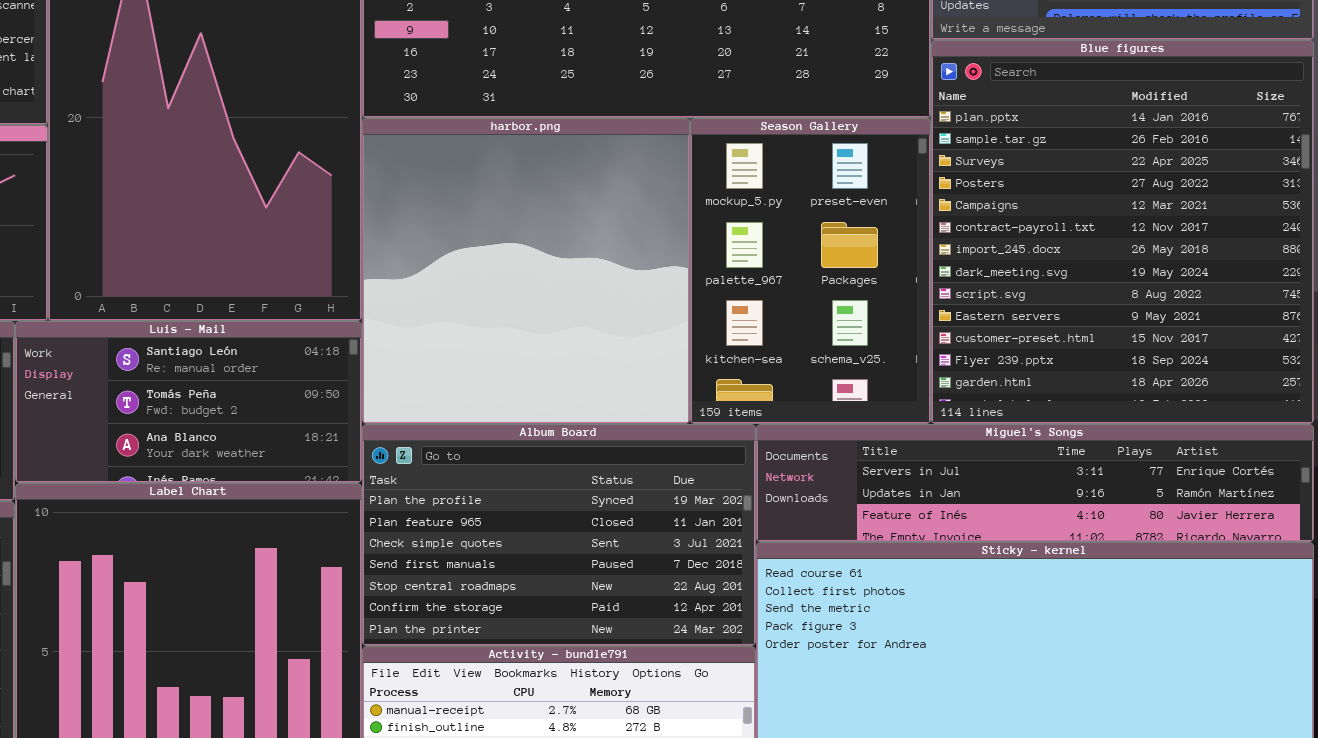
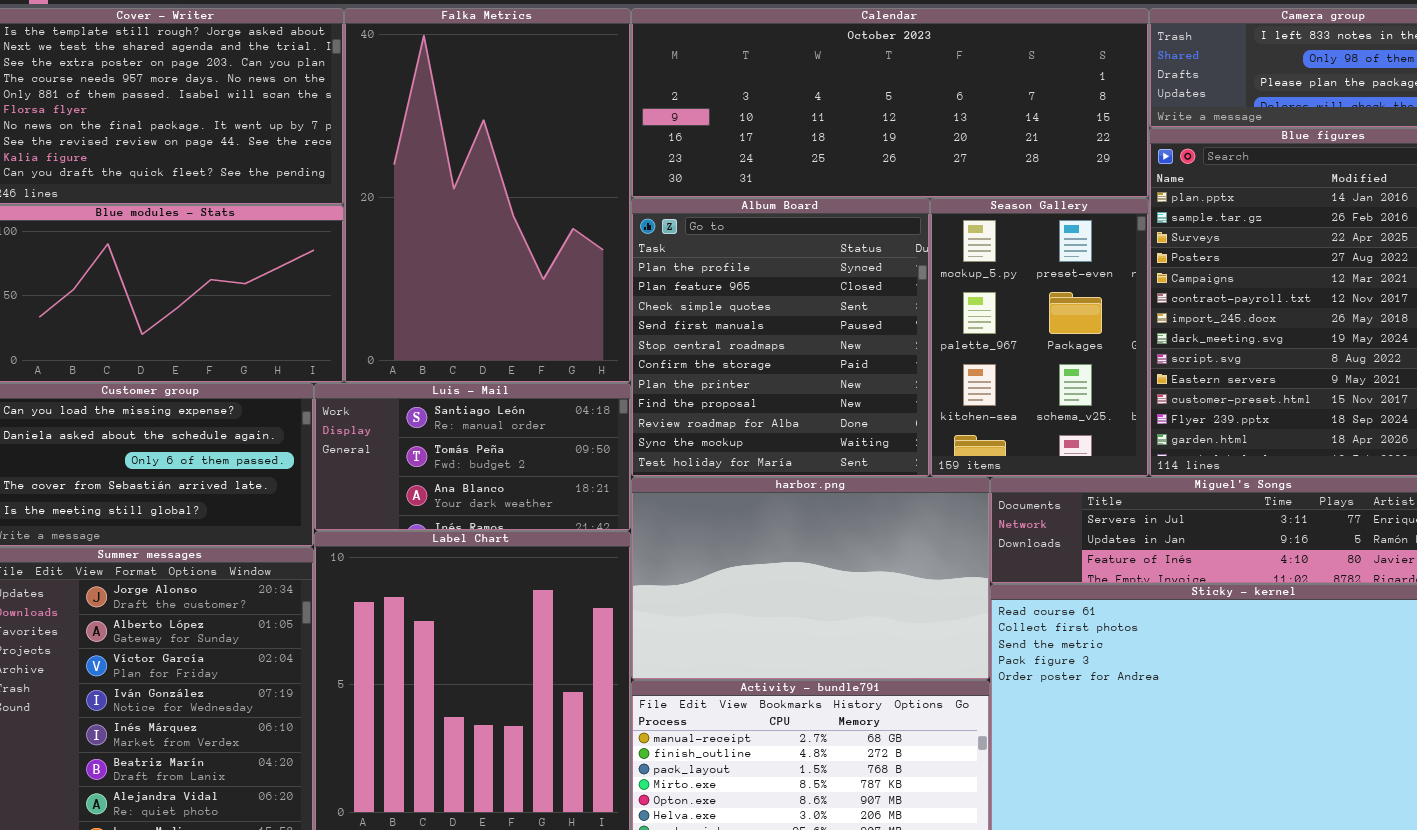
harbor.png: [362,118,690,424] -> [631,477,990,680], moved, resized
Album Board: [362,424,756,646] -> [631,198,930,477], moved, resized

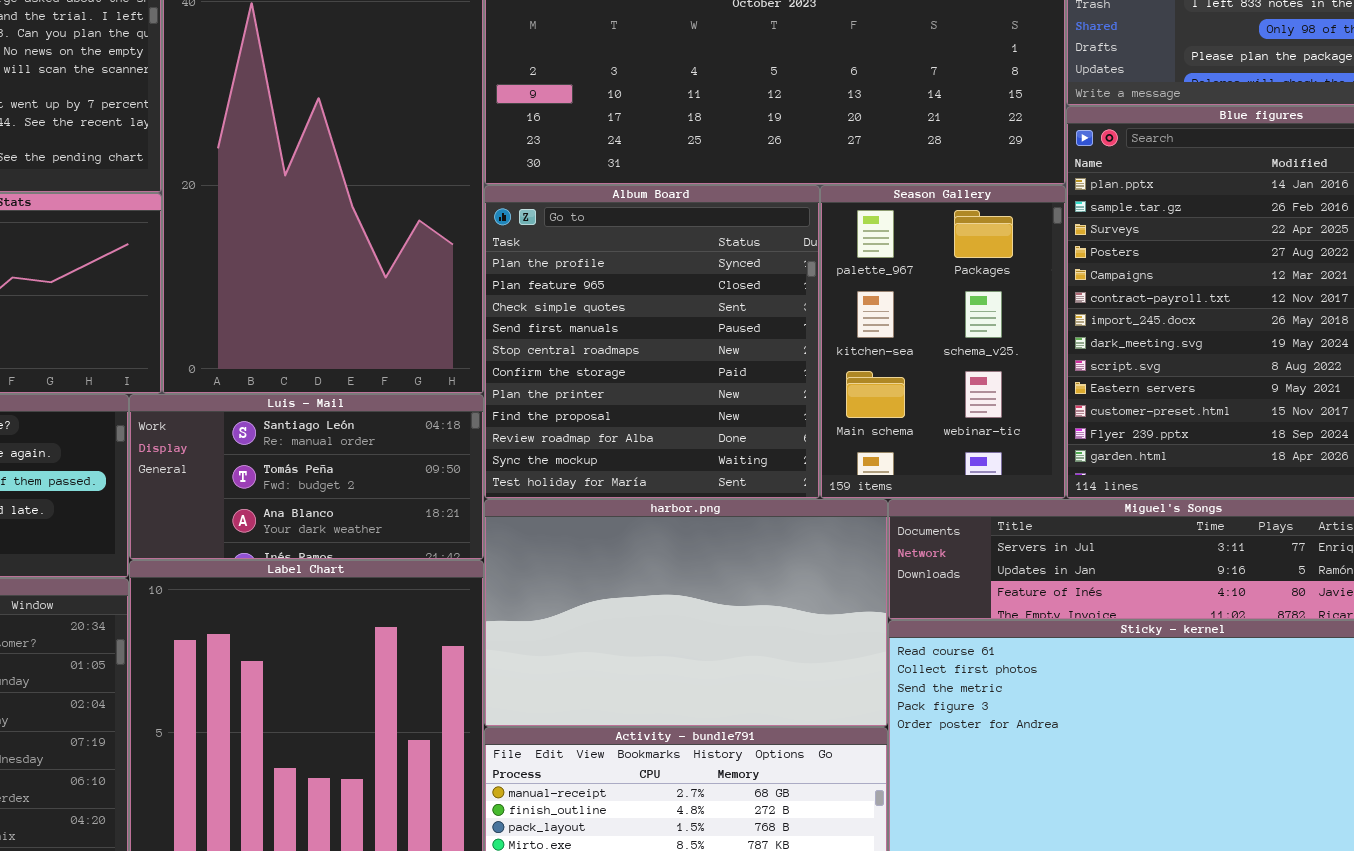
Season Gallery: [930,198,1149,477] -> [820,185,1066,499], scrolled down 1 row

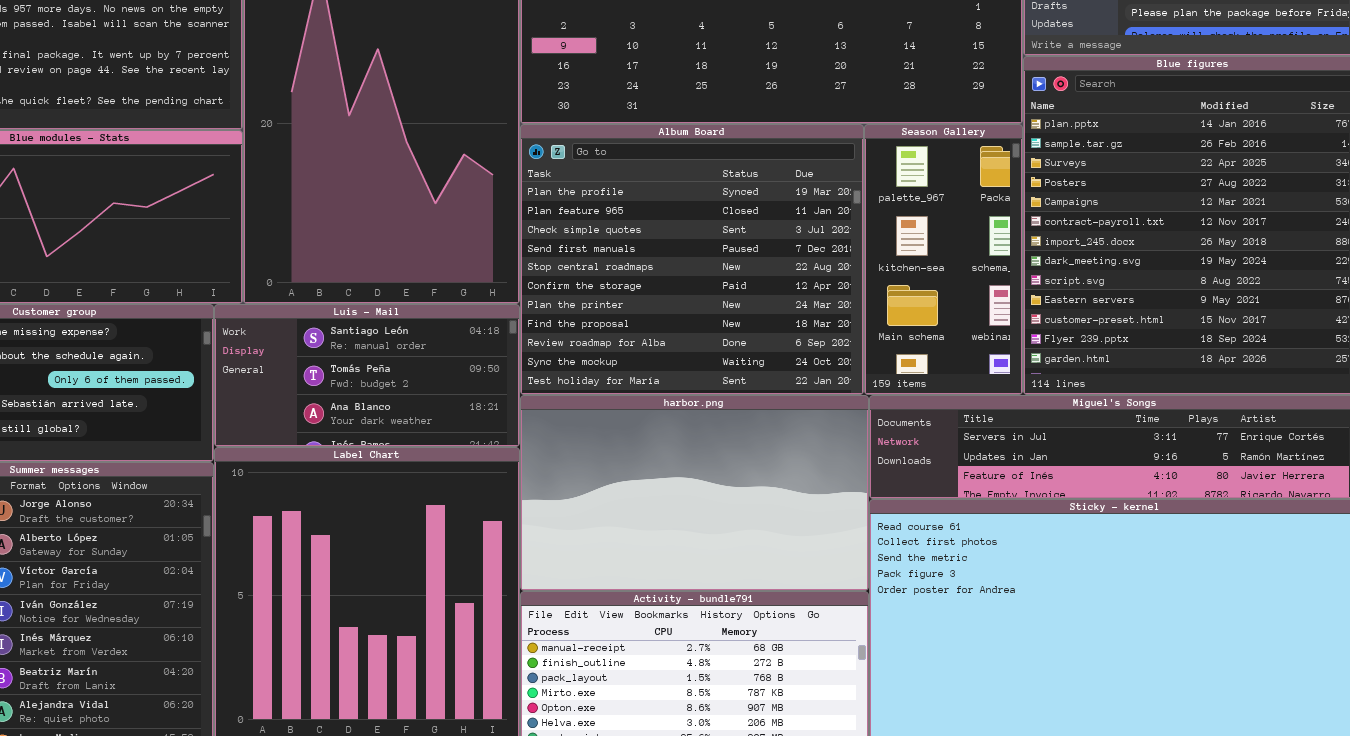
Album Board: [484,185,820,499] -> [520,124,864,395], resized
Season Gallery: [820,185,1066,499] -> [864,124,1023,395], resized

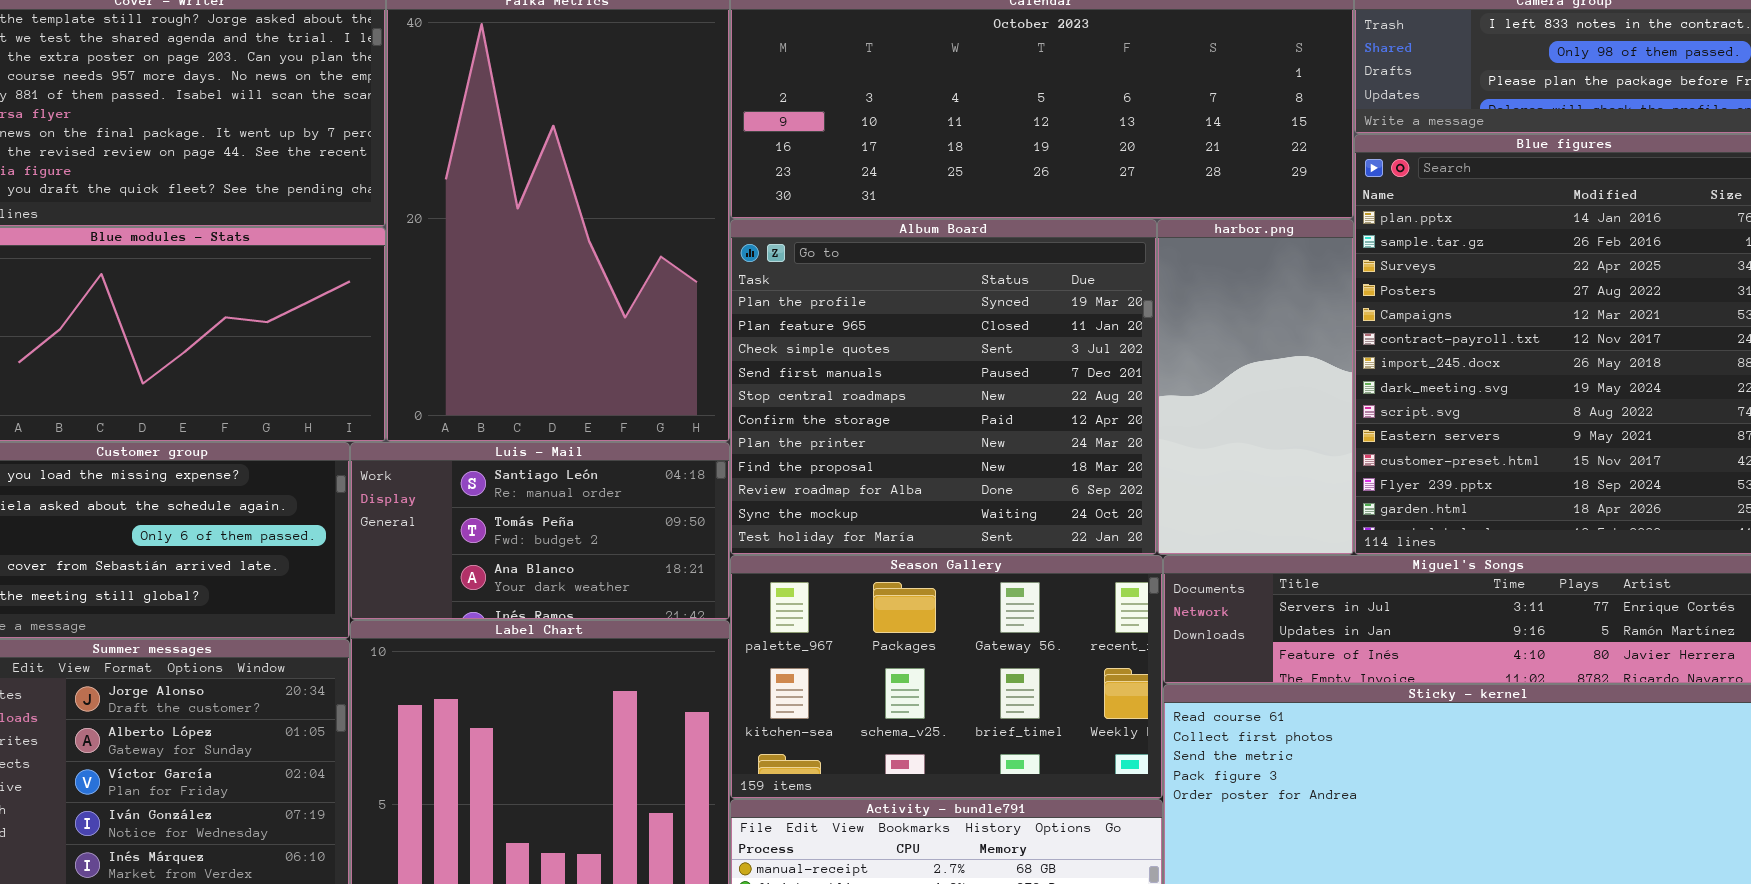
Season Gallery: [864,124,1023,395] -> [730,555,1163,799], moved, resized
harbor.png: [520,395,869,591] -> [1157,219,1354,555], moved, resized

